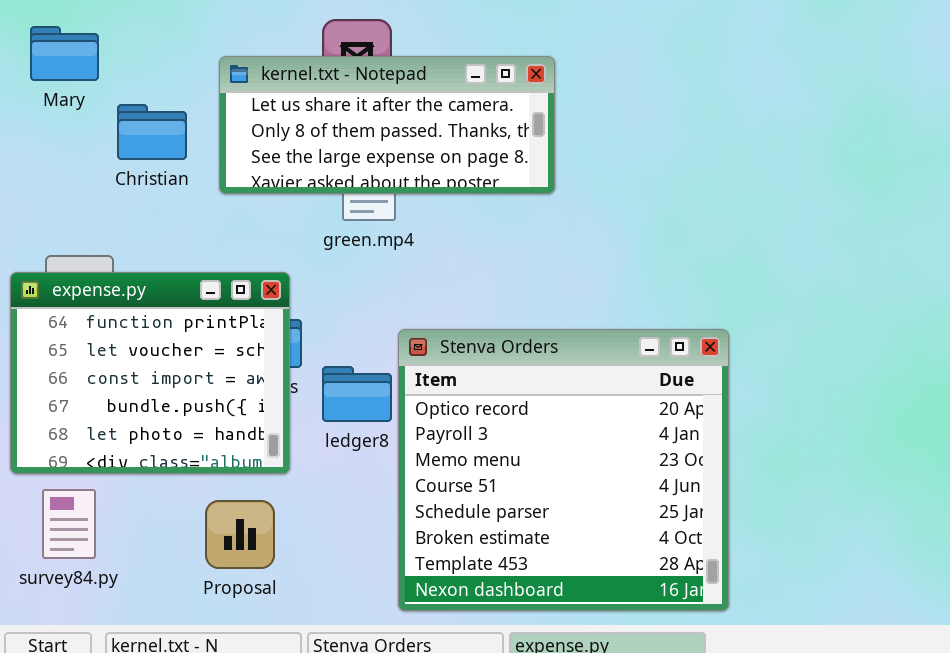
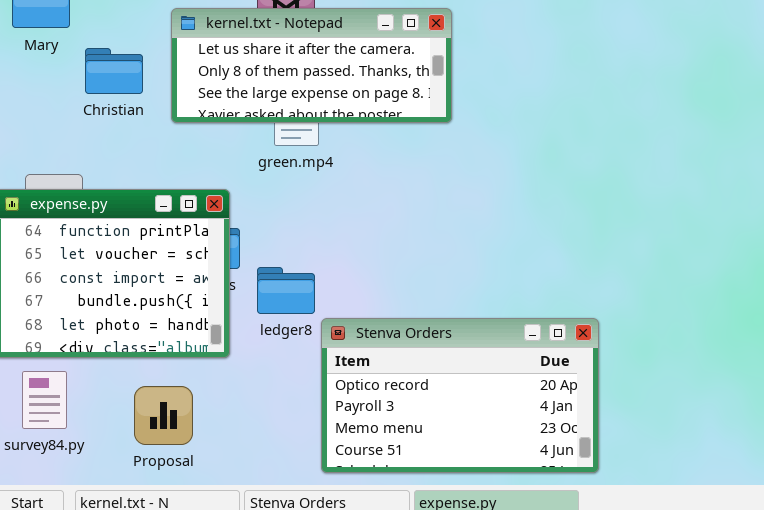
Stenva Orders: [398,329,729,611] -> [321,318,599,473], resized
Proposal: [205,500,275,569] -> [134,386,193,445], moved

